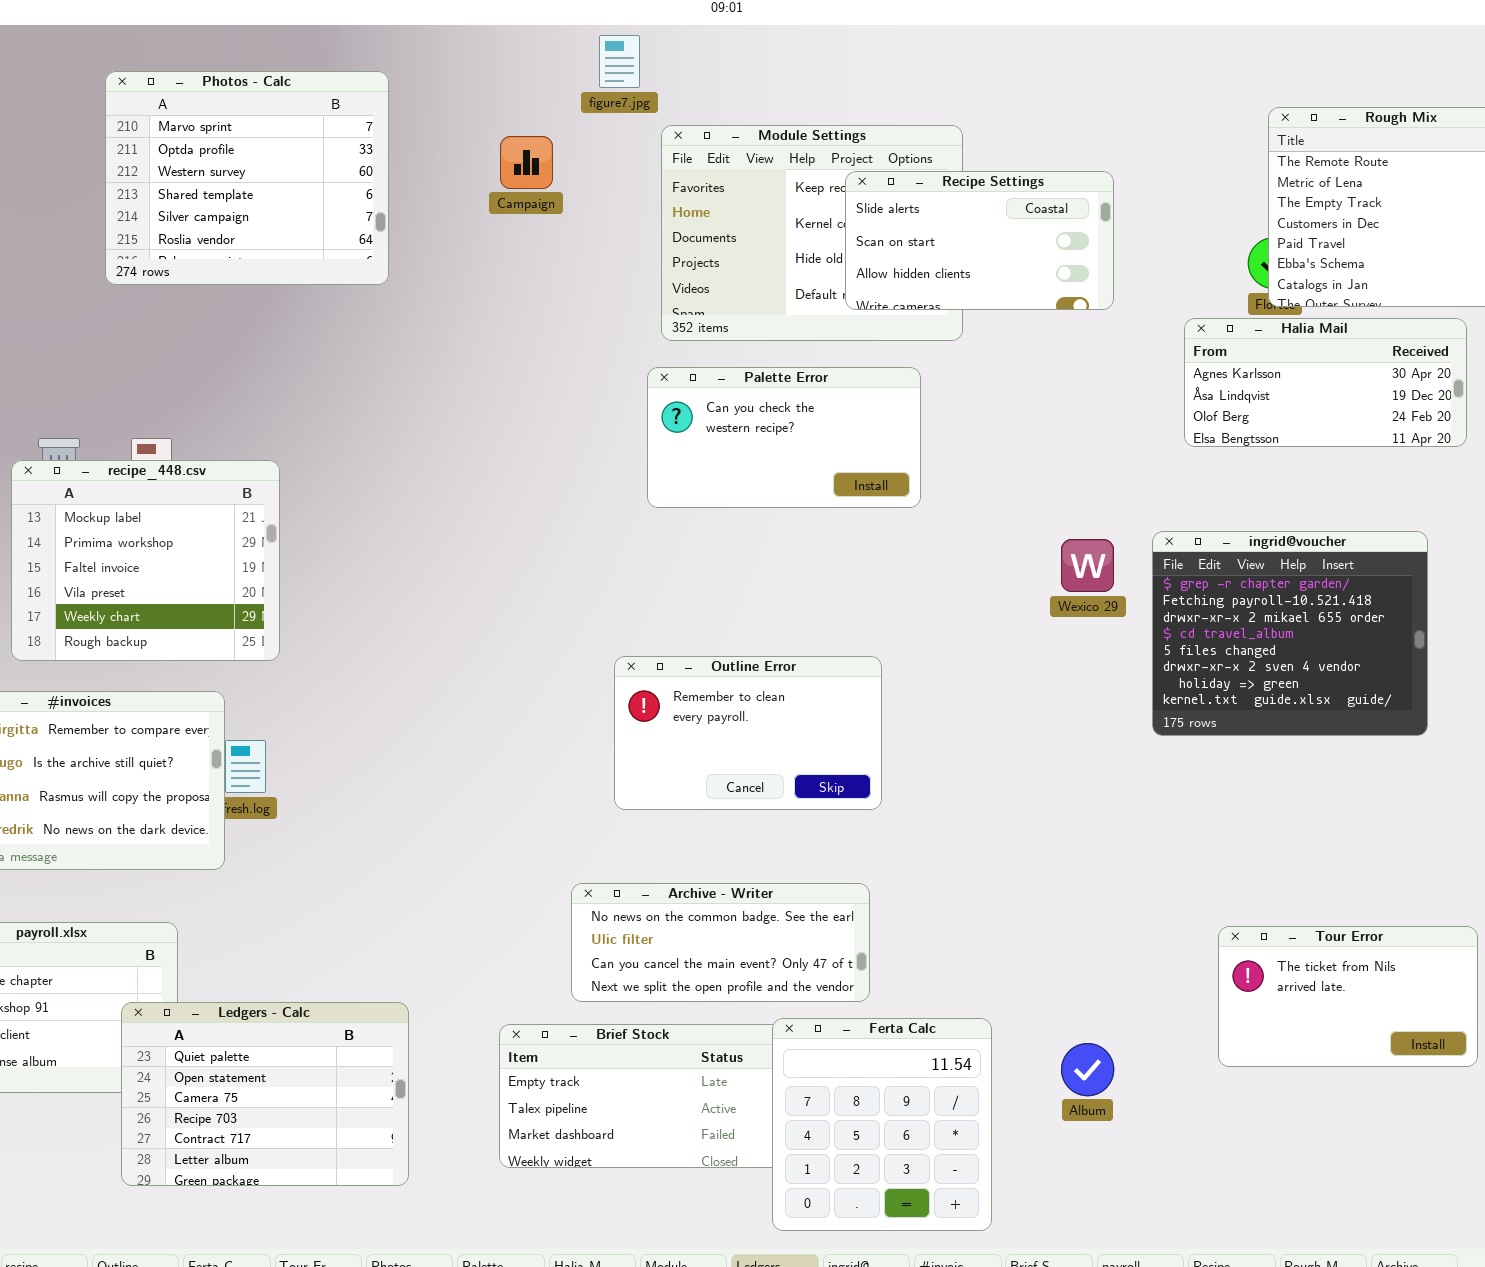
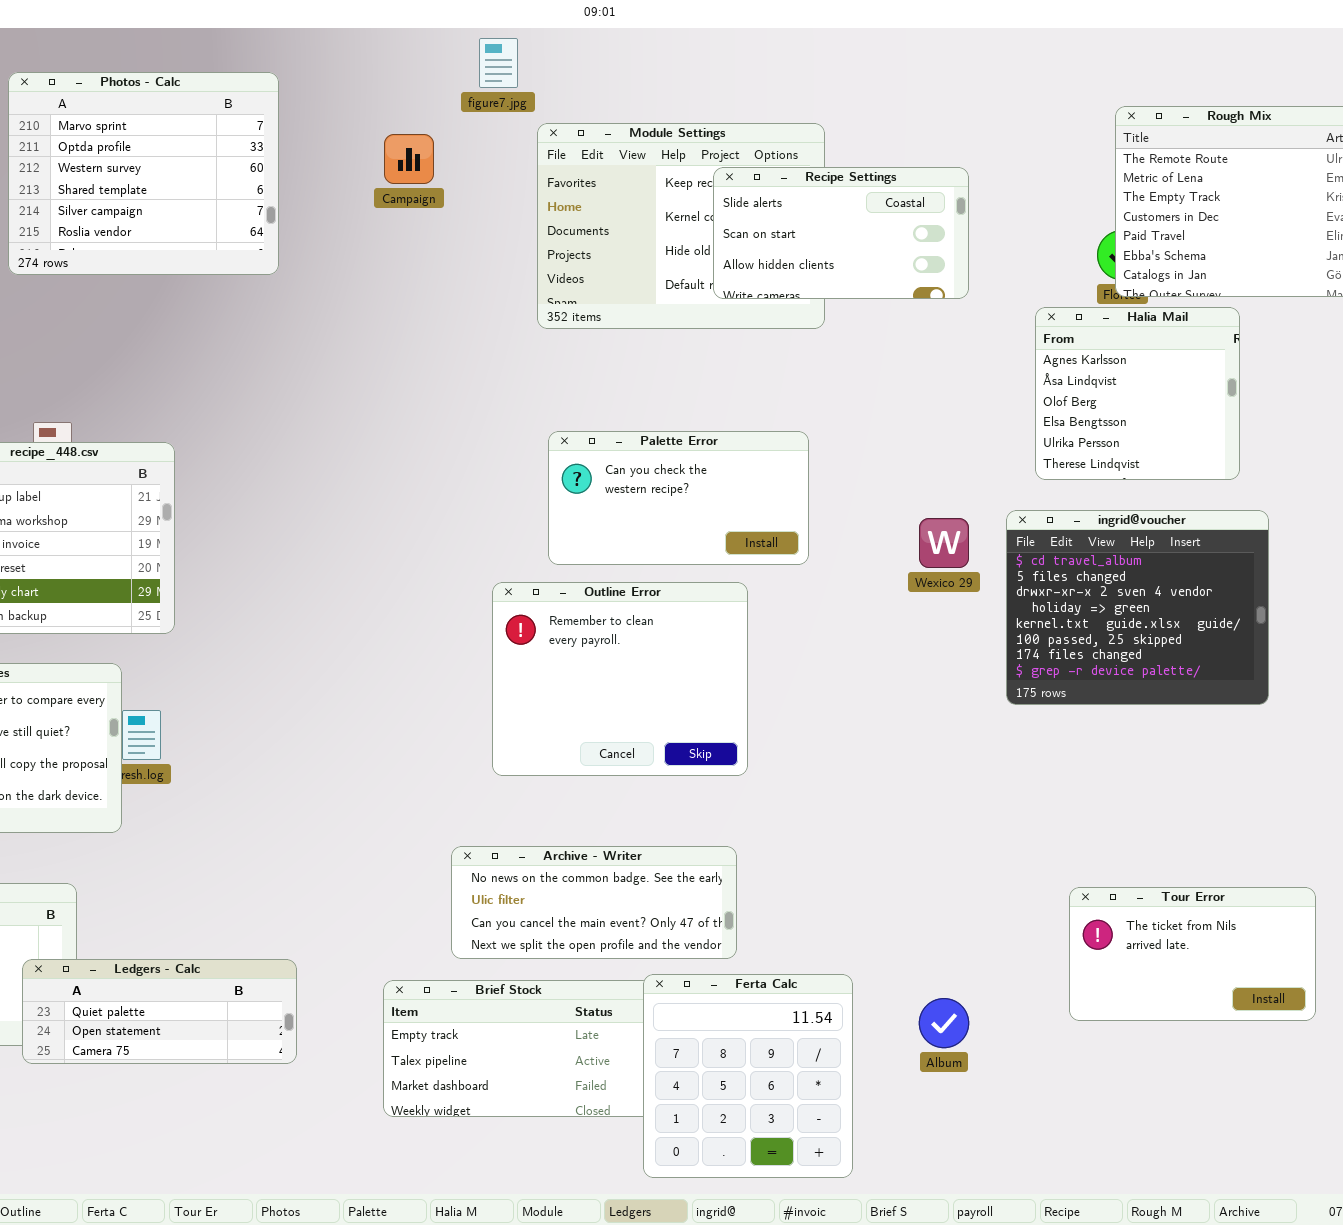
Halia Mail: [1184,318,1467,447] -> [1035,307,1240,480], resized
Palette Error: [647,367,921,508] -> [548,431,809,565], moved
ingrid@voucher: [1152,531,1428,736] -> [1006,510,1269,705], scrolled down 3 rows
Outline Error: [614,656,882,810] -> [492,582,748,776], resized
Ledgers - Calc: [121,1002,409,1186] -> [22,959,297,1064], resized

